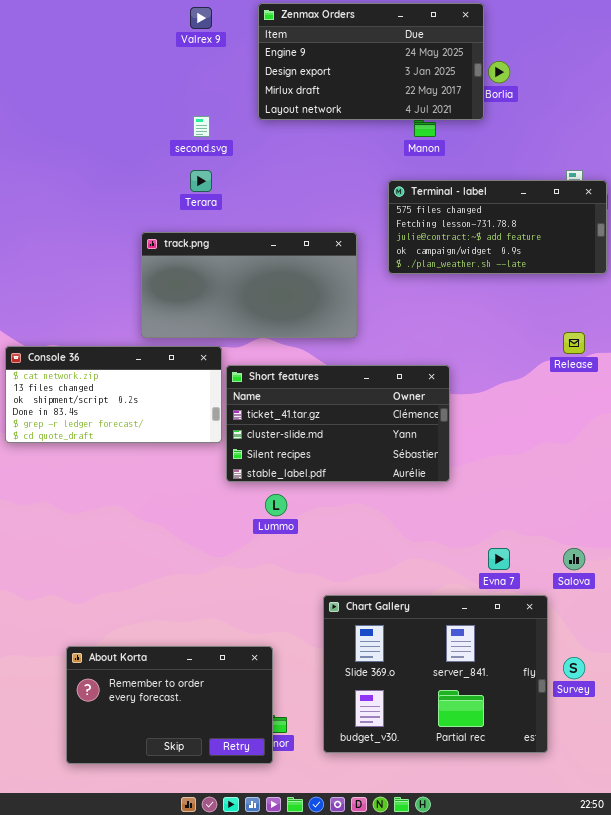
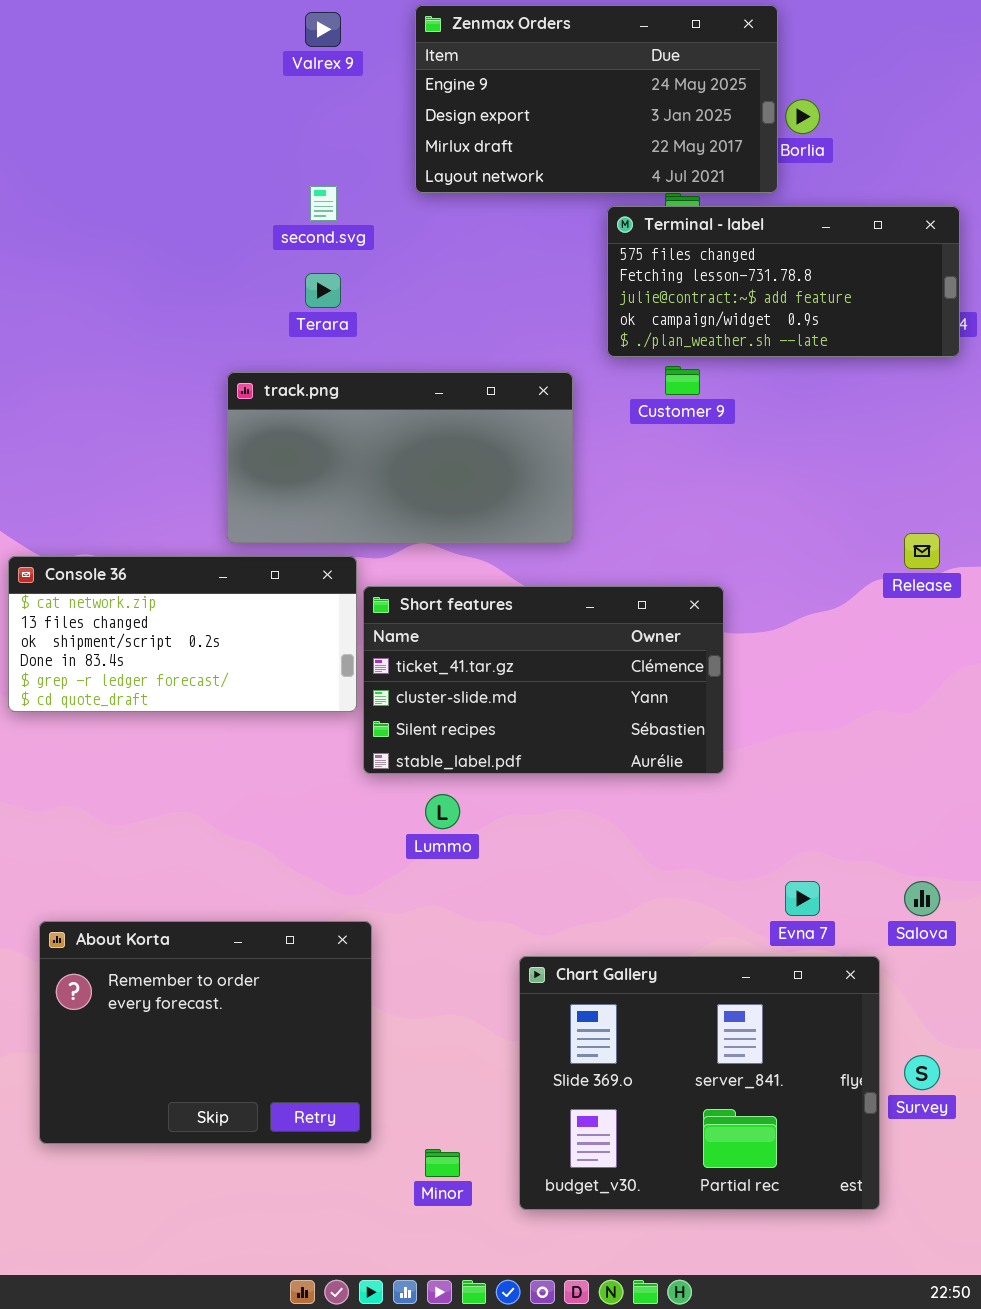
Terminal - label: [388,180,607,274] -> [607,206,960,357], moved
About Korta: [66,646,273,764] -> [39,921,372,1144], moved, resized

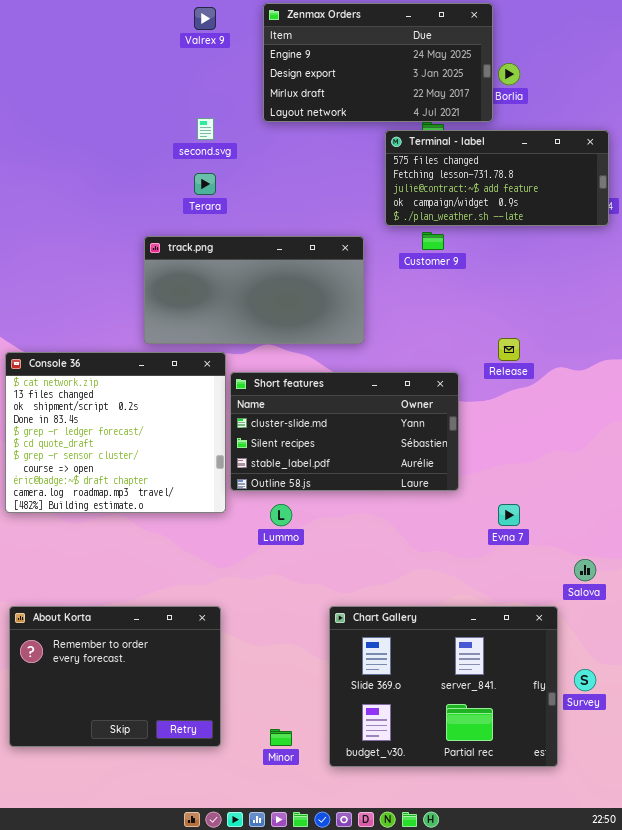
Release: [904,533,940,569] -> [498,338,520,361], moved
Console 36: [8,556,357,712] -> [5,352,226,513], resized
Short features: [363,586,724,774] -> [230,372,459,491], scrolled down 1 row
Evna 7: [785,881,820,916] -> [498,504,520,526], moved
About Korta: [39,921,372,1144] -> [9,606,221,747], moved

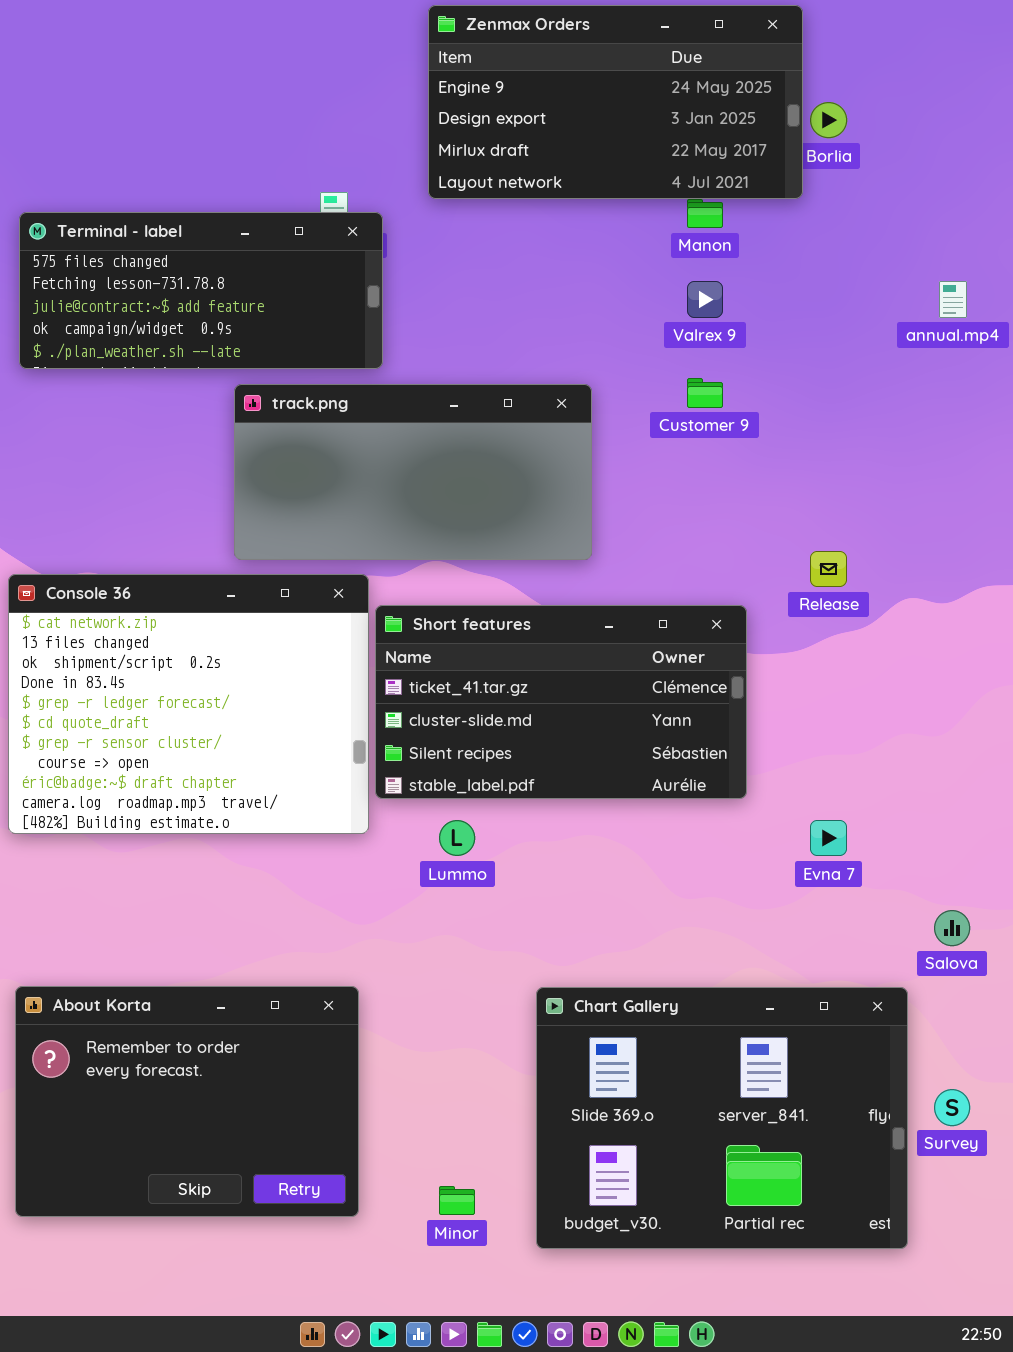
Valrex 9: [194,7,216,30] -> [687,281,723,318], moved
Terminal - label: [385,130,609,226] -> [19,212,383,369], moved
Short features: [230,372,459,491] -> [375,605,747,799], scrolled up 1 row

